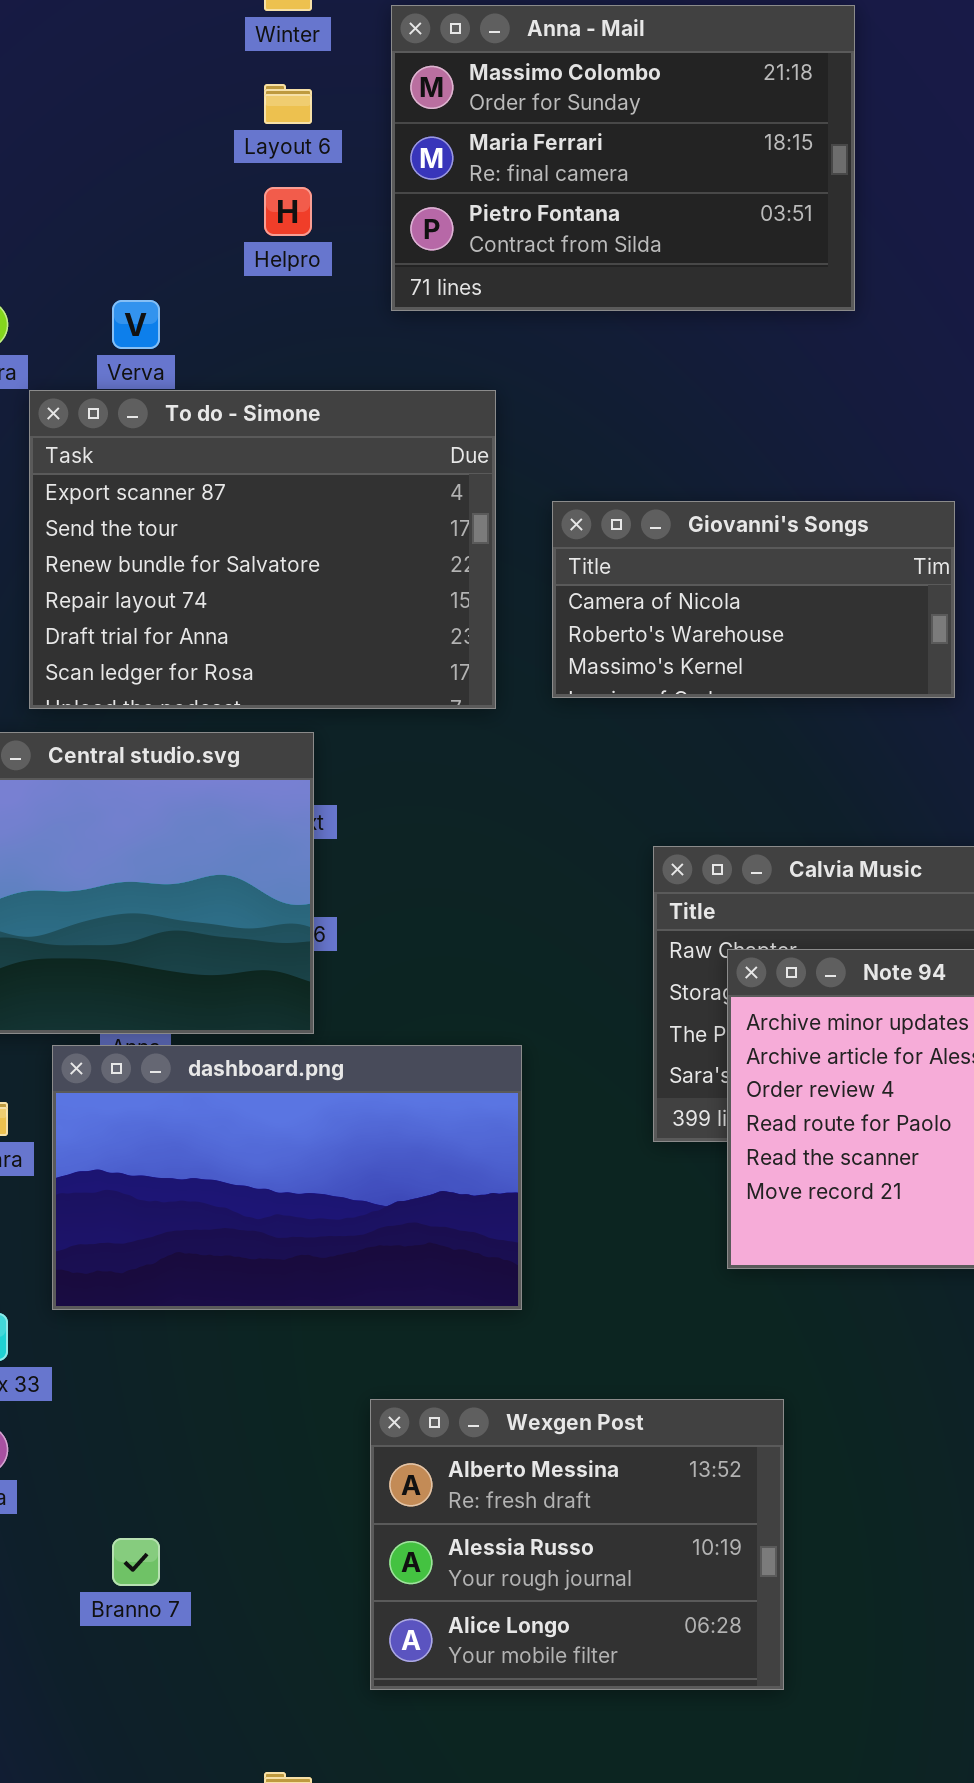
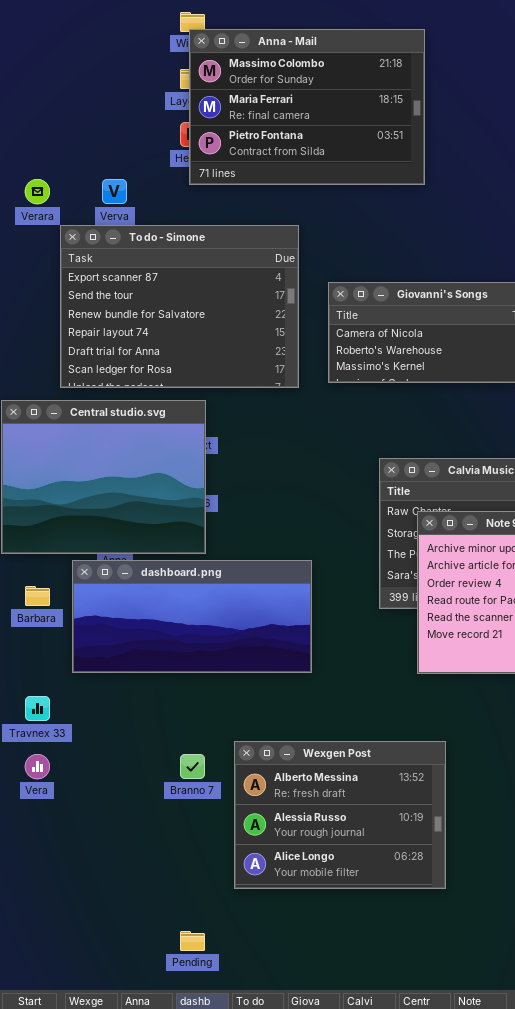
Anna - Mail: [391,5,855,311] -> [189,29,425,185], moved
dashboard.png: [52,1045,522,1310] -> [72,560,312,673], resized
Branno 7: [112,1538,160,1586] -> [180,754,205,779], moved

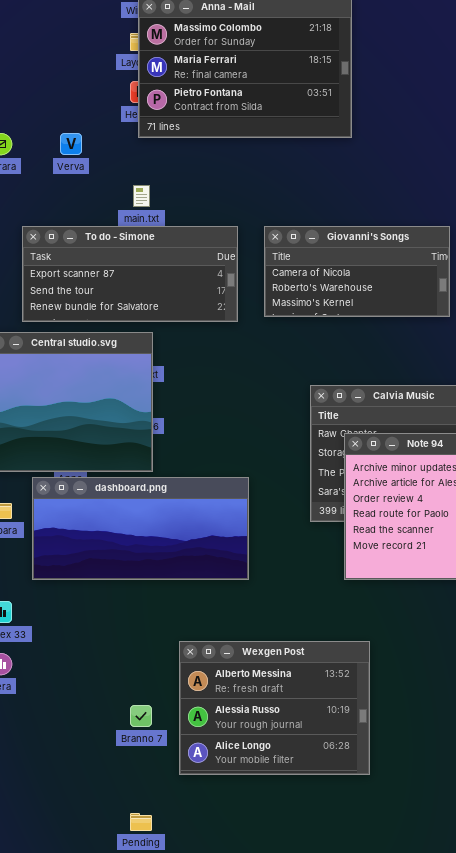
To do - Simone: [60,225,299,388] -> [22,226,238,322], resized
Branno 7: [180,754,205,779] -> [130,705,152,727], moved

